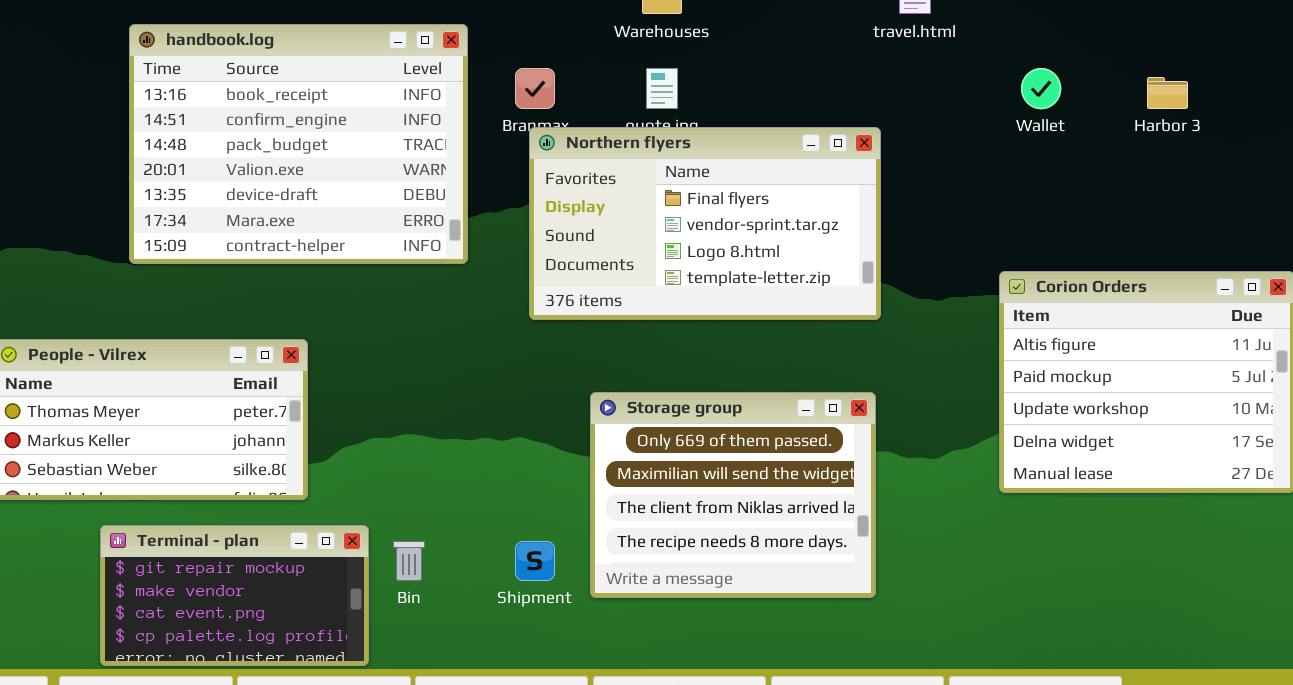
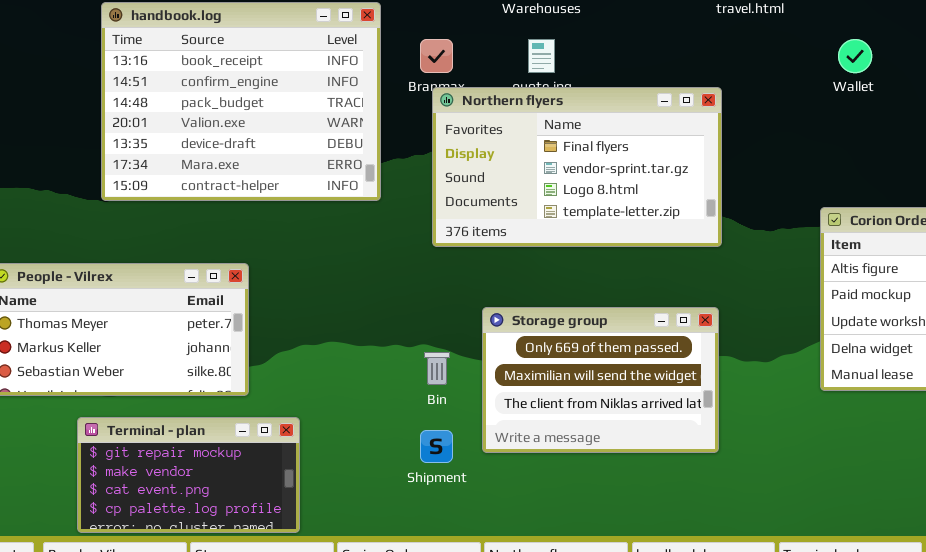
Storage group: [590,392,876,598] -> [482,307,719,453], resized
Bin: [393,541,425,581] -> [424,352,450,385], moved

